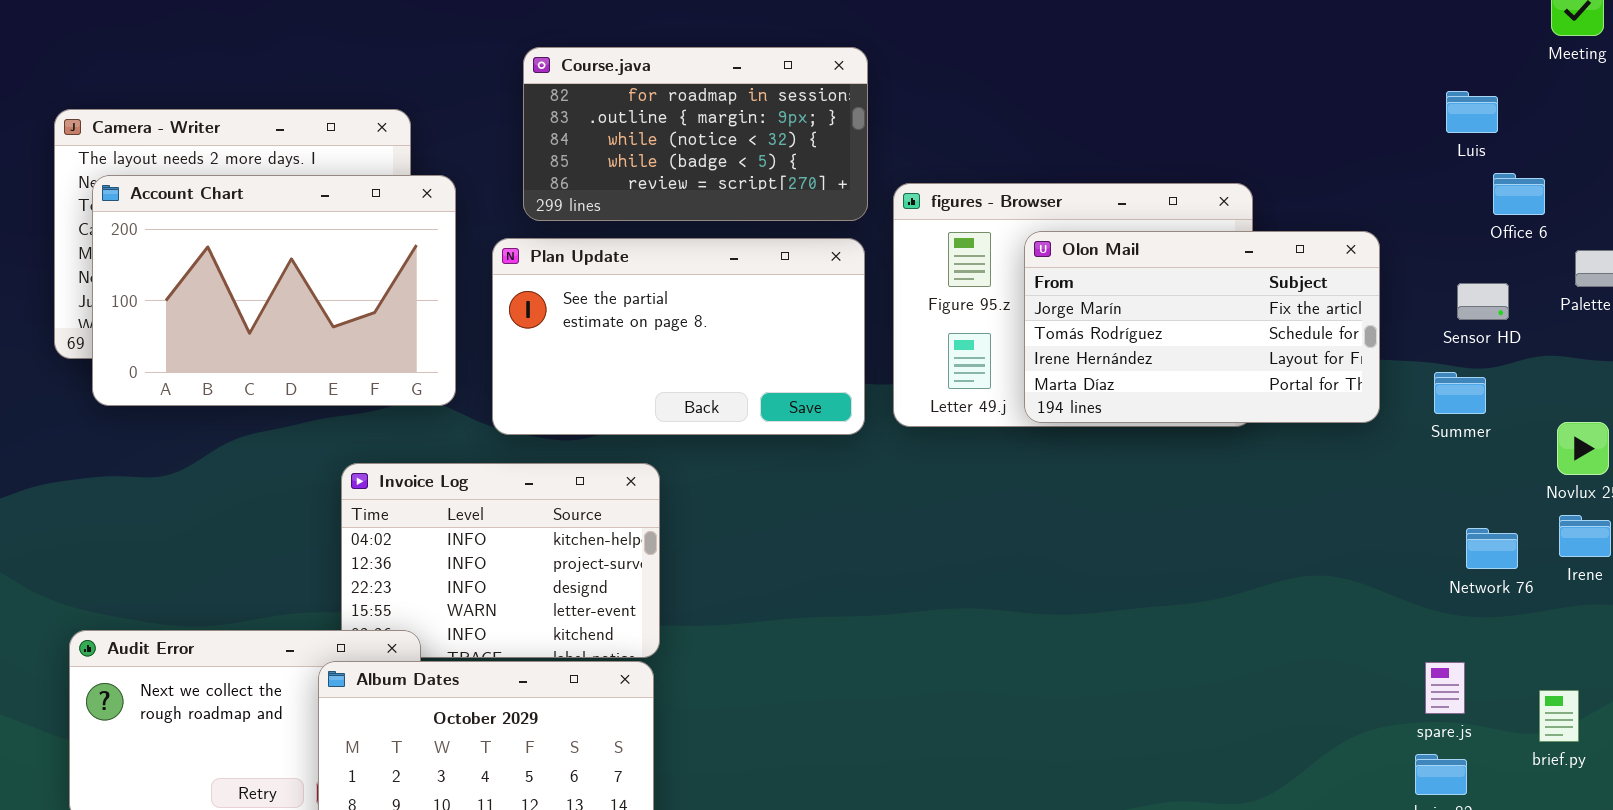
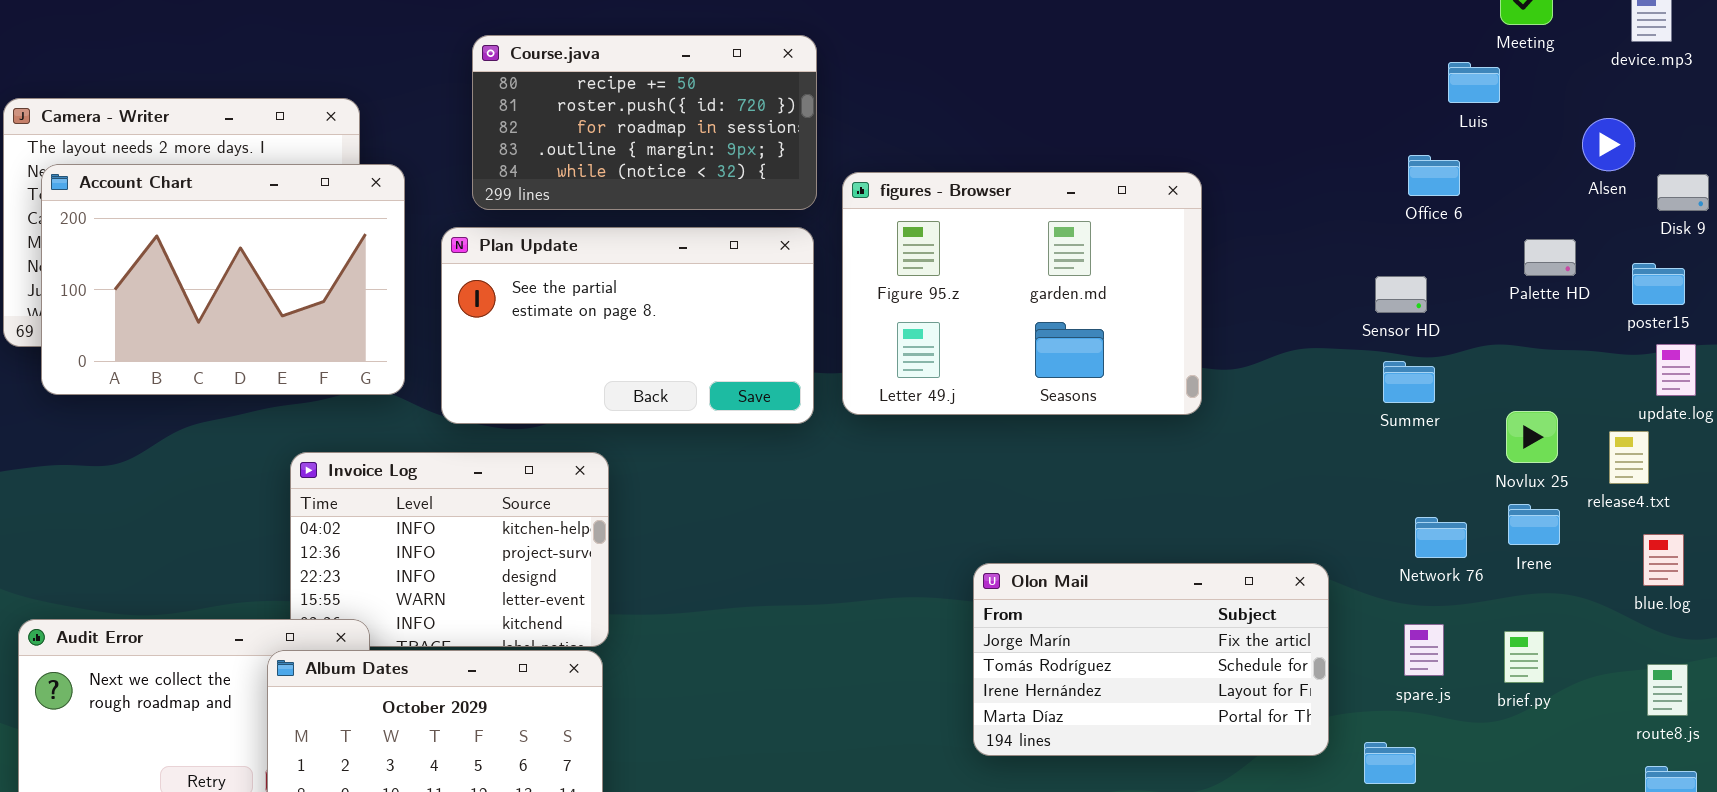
Course.java: [523,47,868,221] -> [472,35,817,210], scrolled up 2 rows
Luis: [1446,91,1498,133] -> [1448,62,1500,103], moved
Office 6: [1493,173,1545,215] -> [1408,155,1460,196], moved
Olon Mail: [1024,231,1380,423] -> [973,563,1329,756], moved
Sensor HD: [1457,283,1509,320] -> [1375,276,1427,313], moved
spare.js: [1425,662,1465,714] -> [1404,624,1444,676], moved
brief.py: [1539,690,1579,742] -> [1504,631,1544,683], moved

